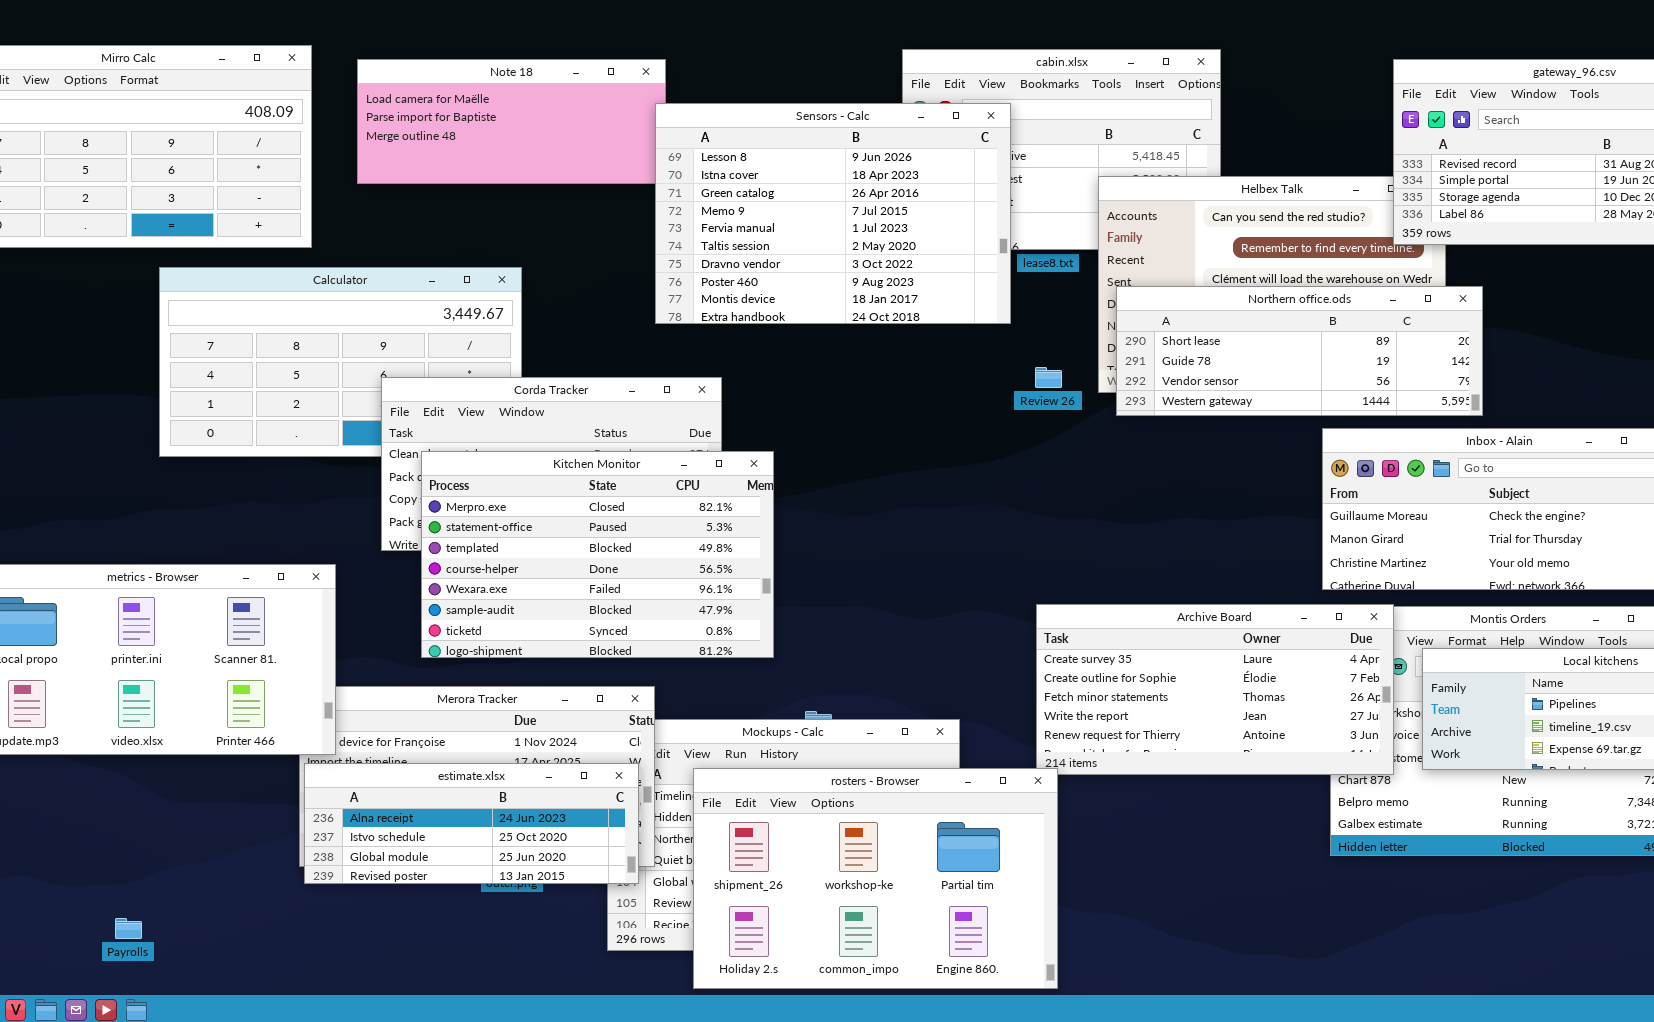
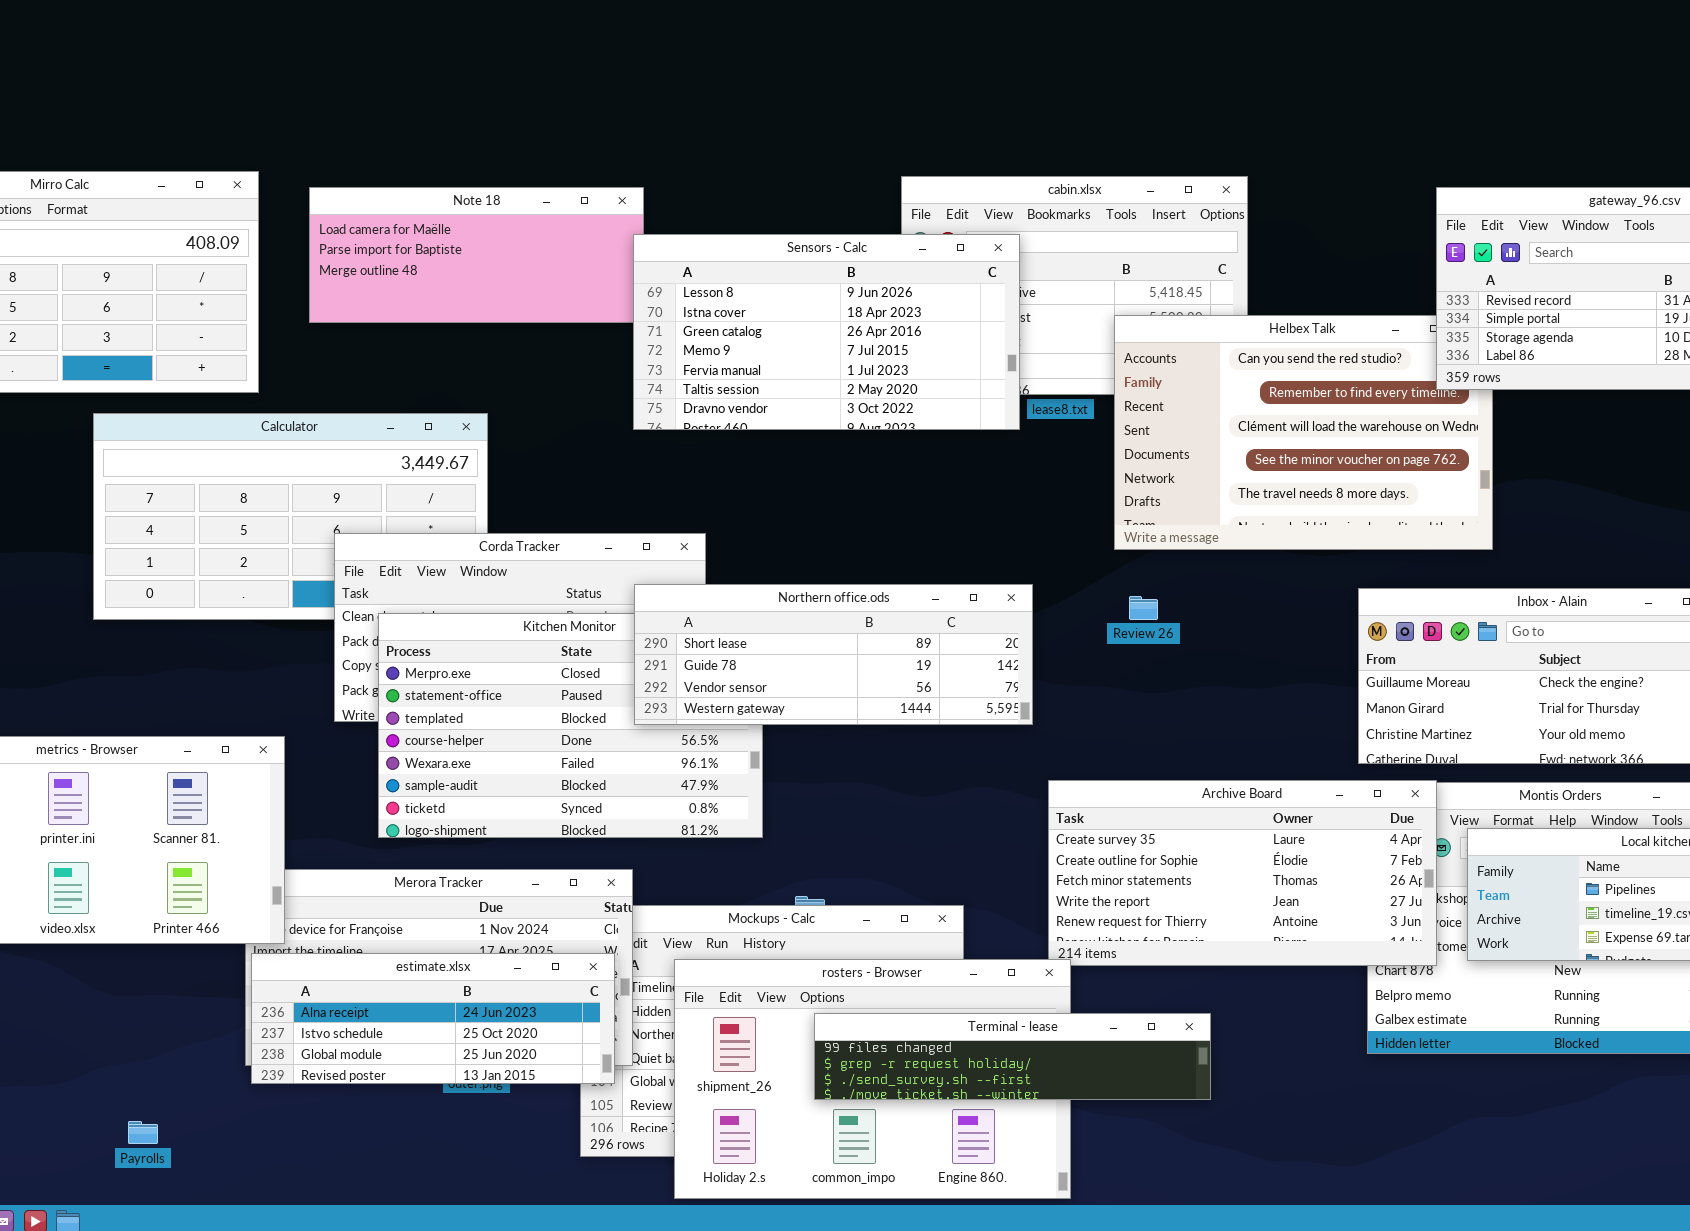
Sensors - Calc: [655,103,1011,324] -> [633,234,1020,430], resized
Northern office.ods: [1116,286,1483,416] -> [634,584,1033,725], moved
Review 26: [1035,367,1062,388] -> [1129,596,1158,620], moved
Terminal - lease: none -> [814,1013,1211,1100], opened
Payrolls: [115,918,142,939] -> [128,1121,158,1144], moved

